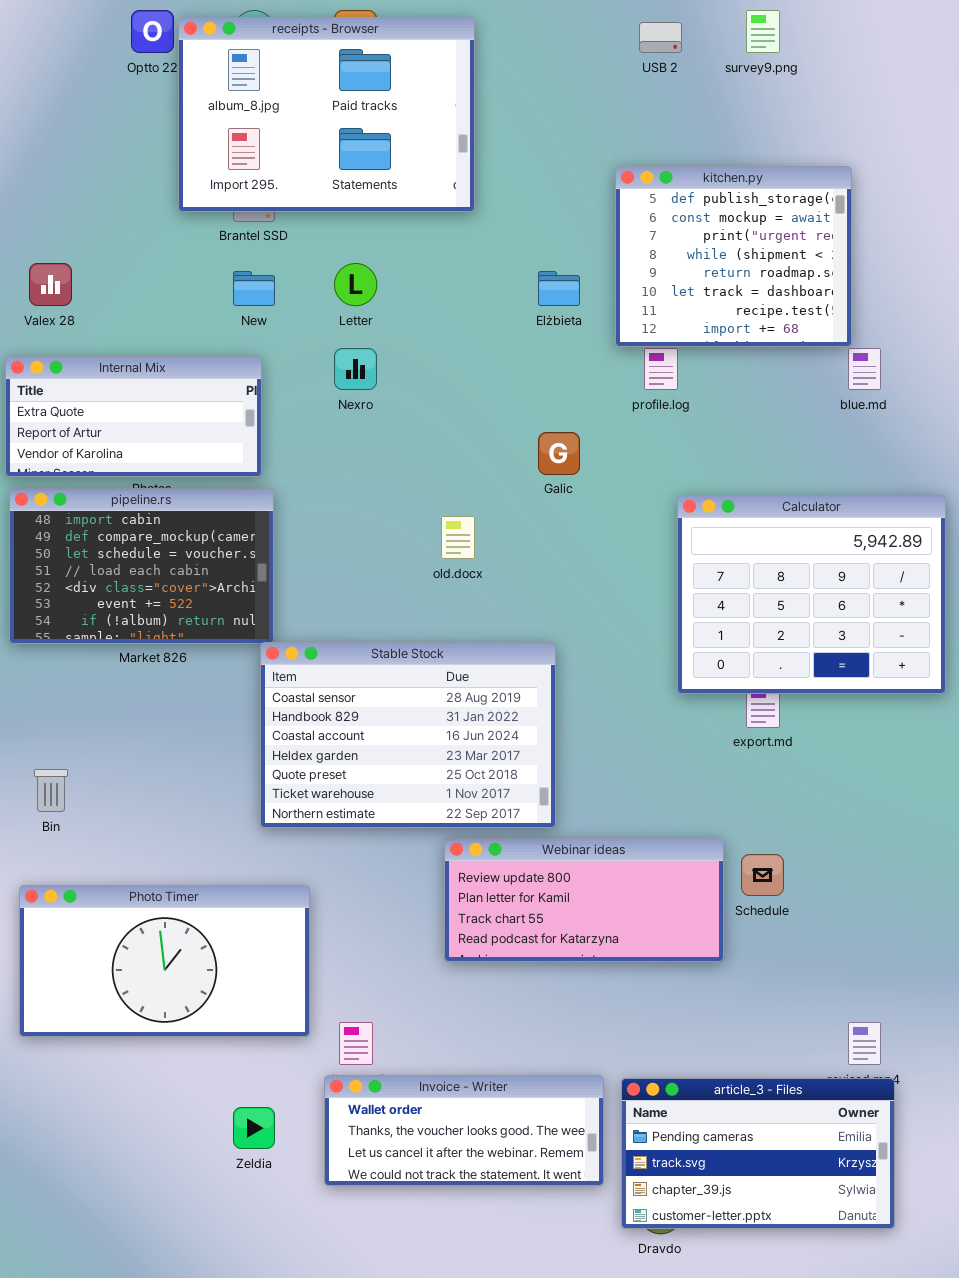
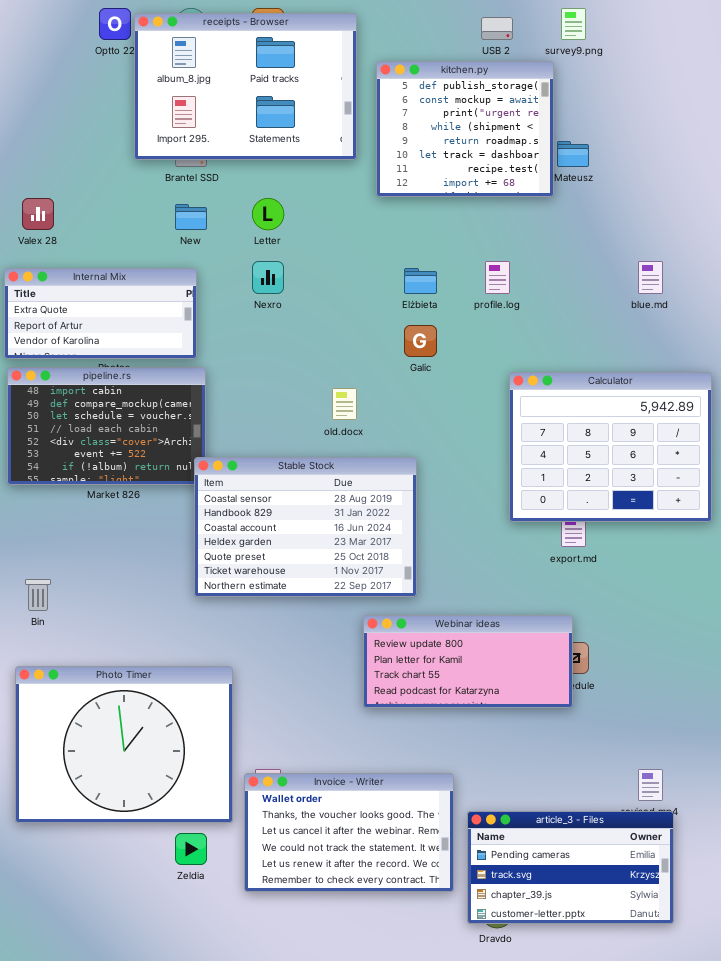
kitchen.py: [615,166,852,347] -> [376,61,554,197], moved
Elżbieta: [538,271,580,306] -> [404,268,437,294], moved
Stable Stock: [260,642,556,828] -> [194,457,417,597], moved
Webinar ideas: [444,838,724,962] -> [363,615,573,708], moved
Photo Timer: [19,885,310,1037] -> [15,666,233,823], resized
Invoice - Writer: [324,1075,604,1186] -> [244,773,454,892], resized

